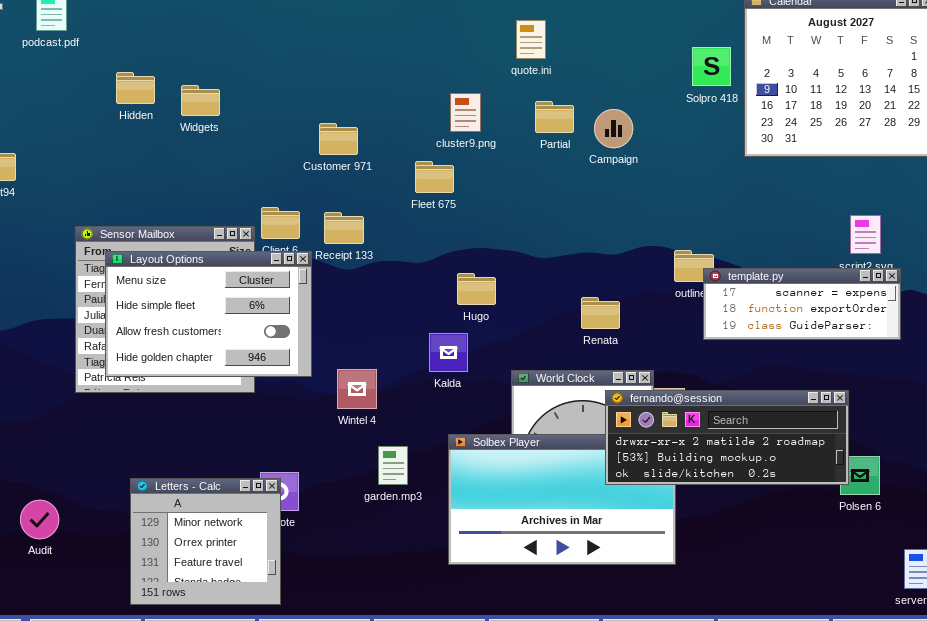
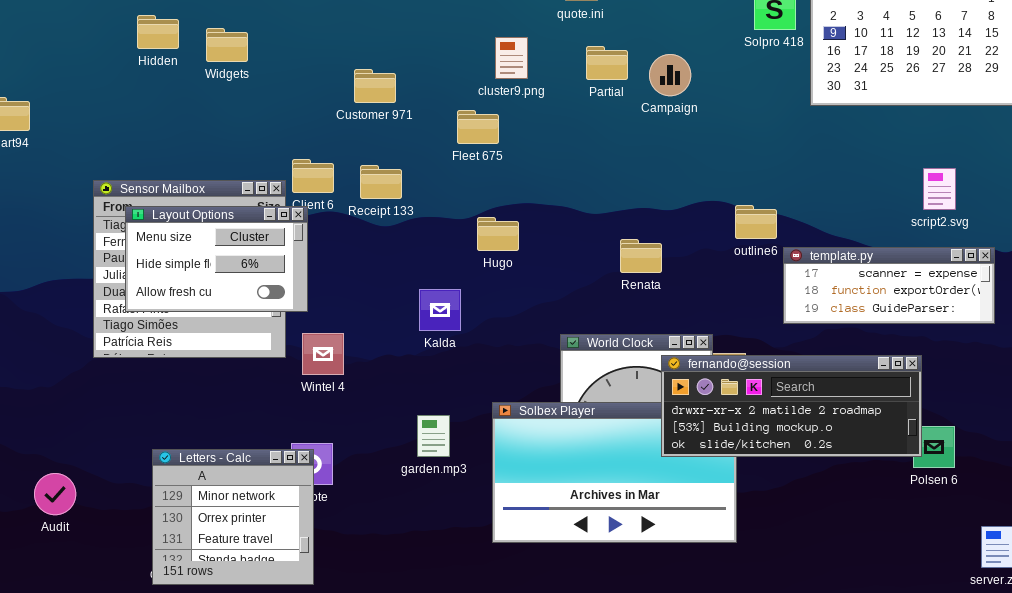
Layout Options: [105,251,312,377] -> [125,206,308,312], resized
template.py: [703,268,901,340] -> [783,247,995,324], moved
Hugo: [457,273,496,305] -> [477,217,519,251], moved
Renata: [581,297,620,329] -> [620,239,662,273], moved
Kalda: [429,333,468,372] -> [419,289,461,331], moved
Wintel 4: [337,369,377,409] -> [302,333,344,375], moved

